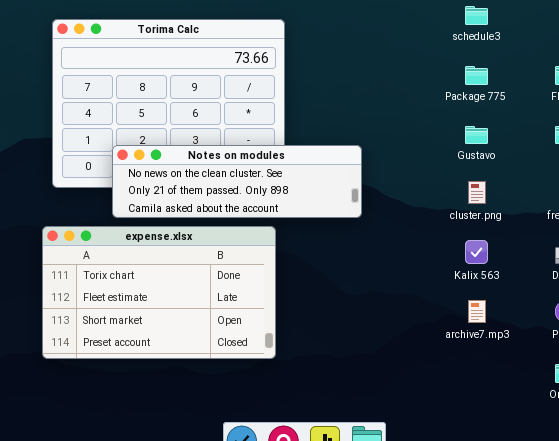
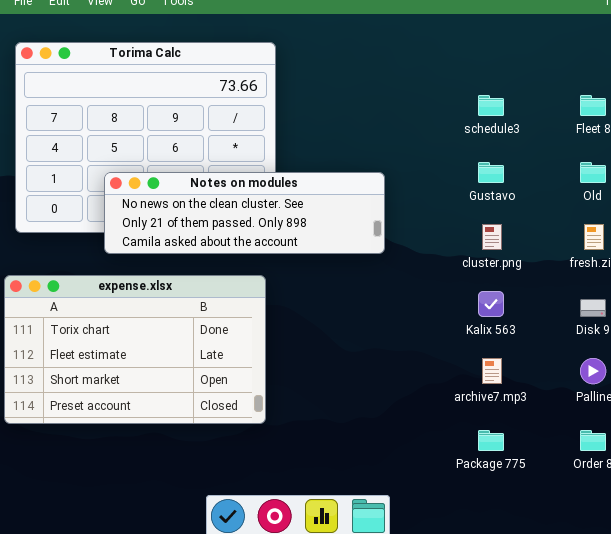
schedule3: [465,6,488,25] -> [478,95,504,116], moved
Package 775: [465,66,488,85] -> [478,430,504,451], moved
Notes on modules: [112,145,362,218] -> [104,172,385,254], moved

